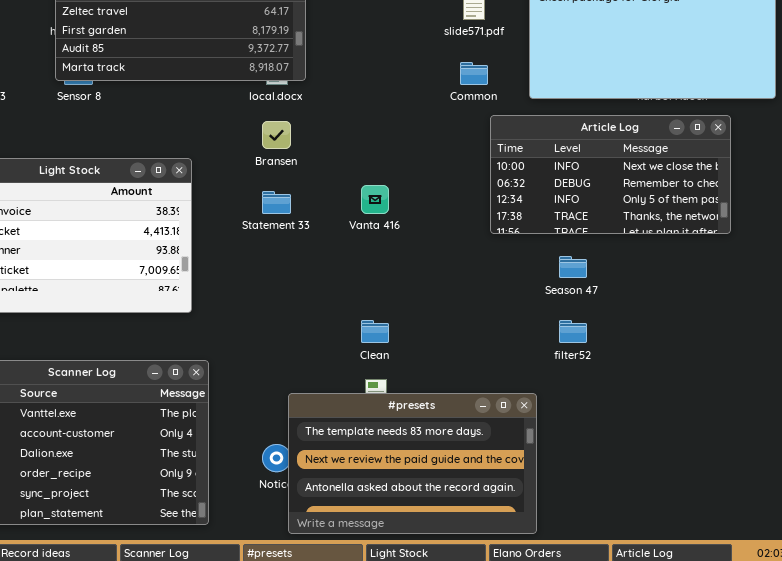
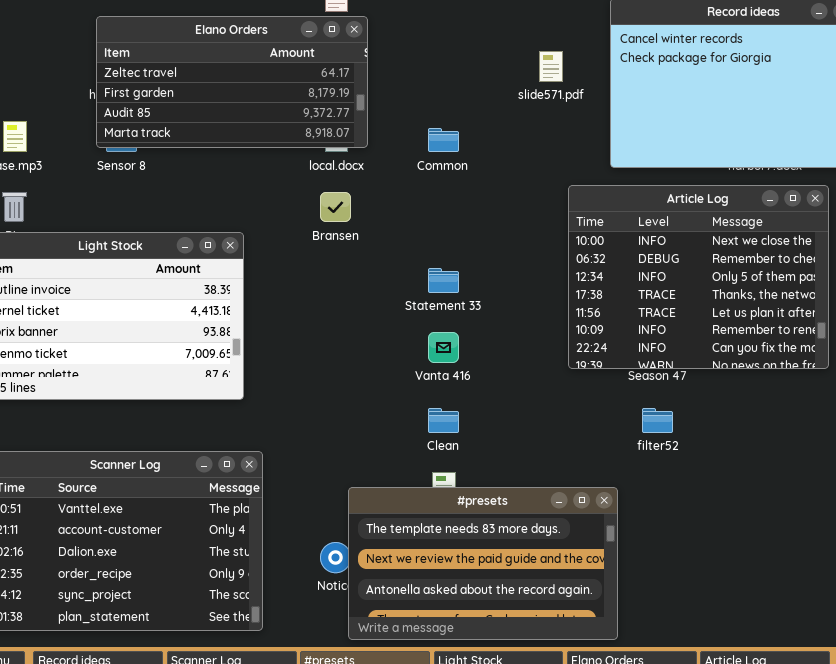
Common: [460,62,488,85] -> [428,128,459,152], moved
Article Log: [490,115,731,234] -> [568,185,829,369], resized
Vanta 416: [361,185,389,214] -> [428,332,459,363], moved
Statement 33: [262,191,291,214] -> [428,268,459,293], moved

